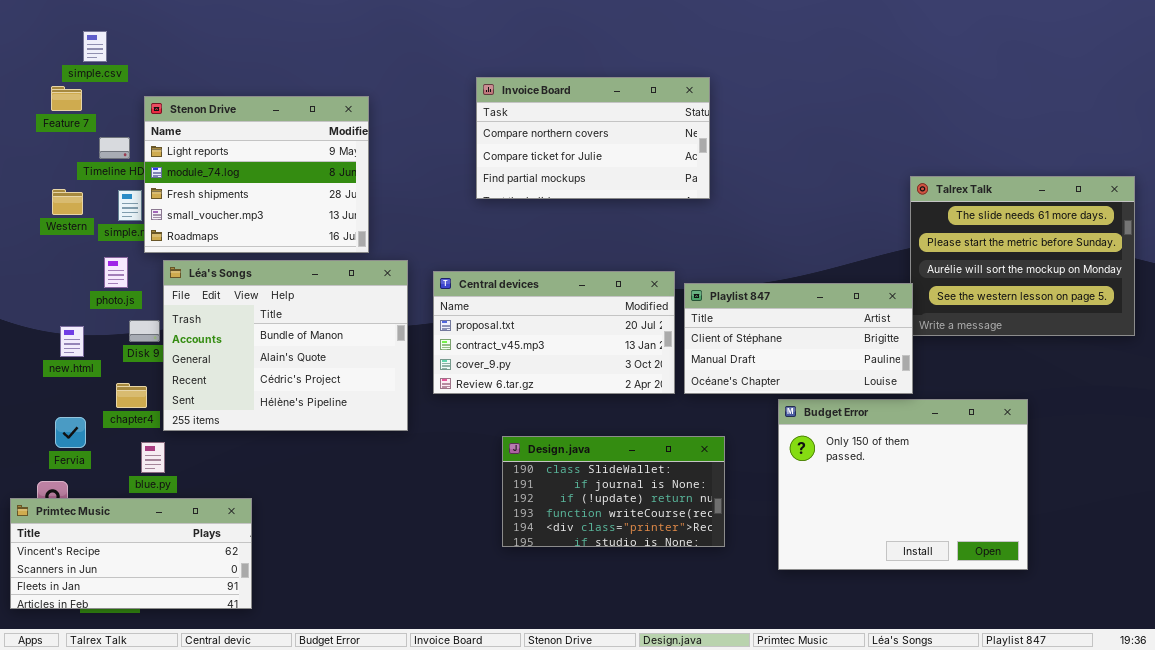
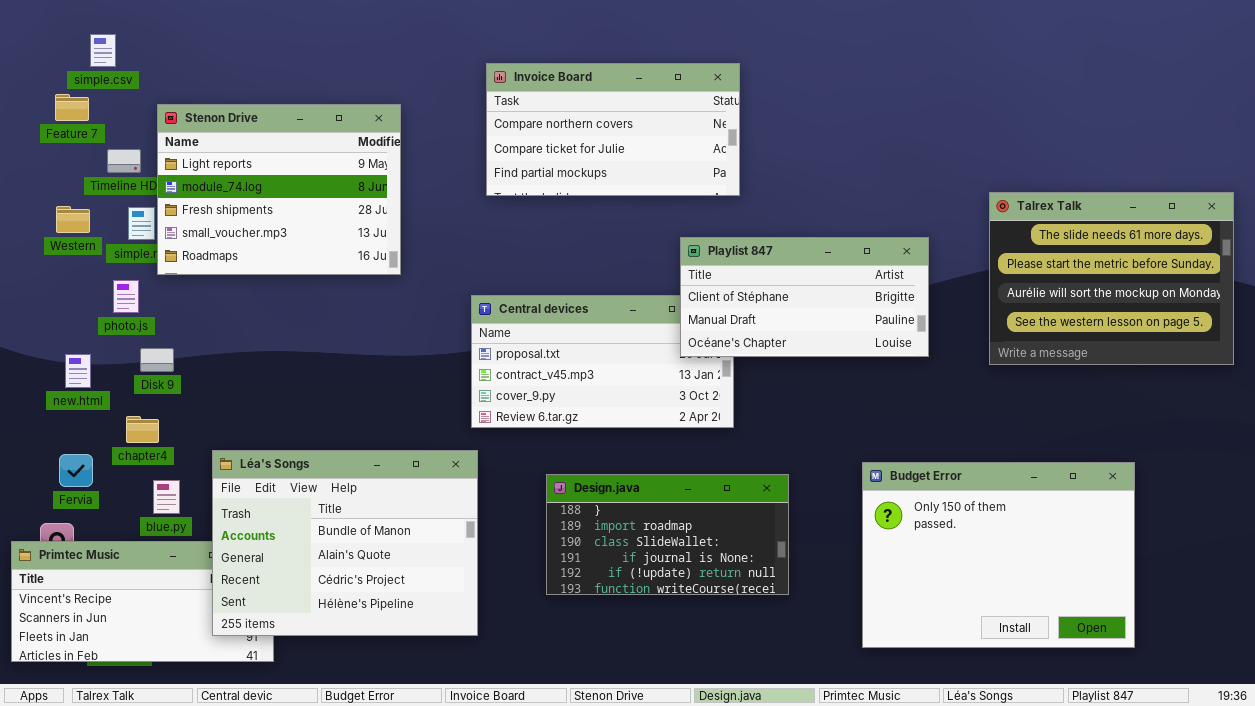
Invoice Board: [476,77,710,199] -> [486,63,740,196], moved
Léa's Songs: [163,260,408,431] -> [212,450,478,636], moved
Playlist 847: [684,283,913,394] -> [680,237,929,357], moved
Budget Error: [778,399,1028,570] -> [862,462,1135,648], moved
Design.java: [502,436,725,547] -> [546,474,789,595], scrolled up 2 rows

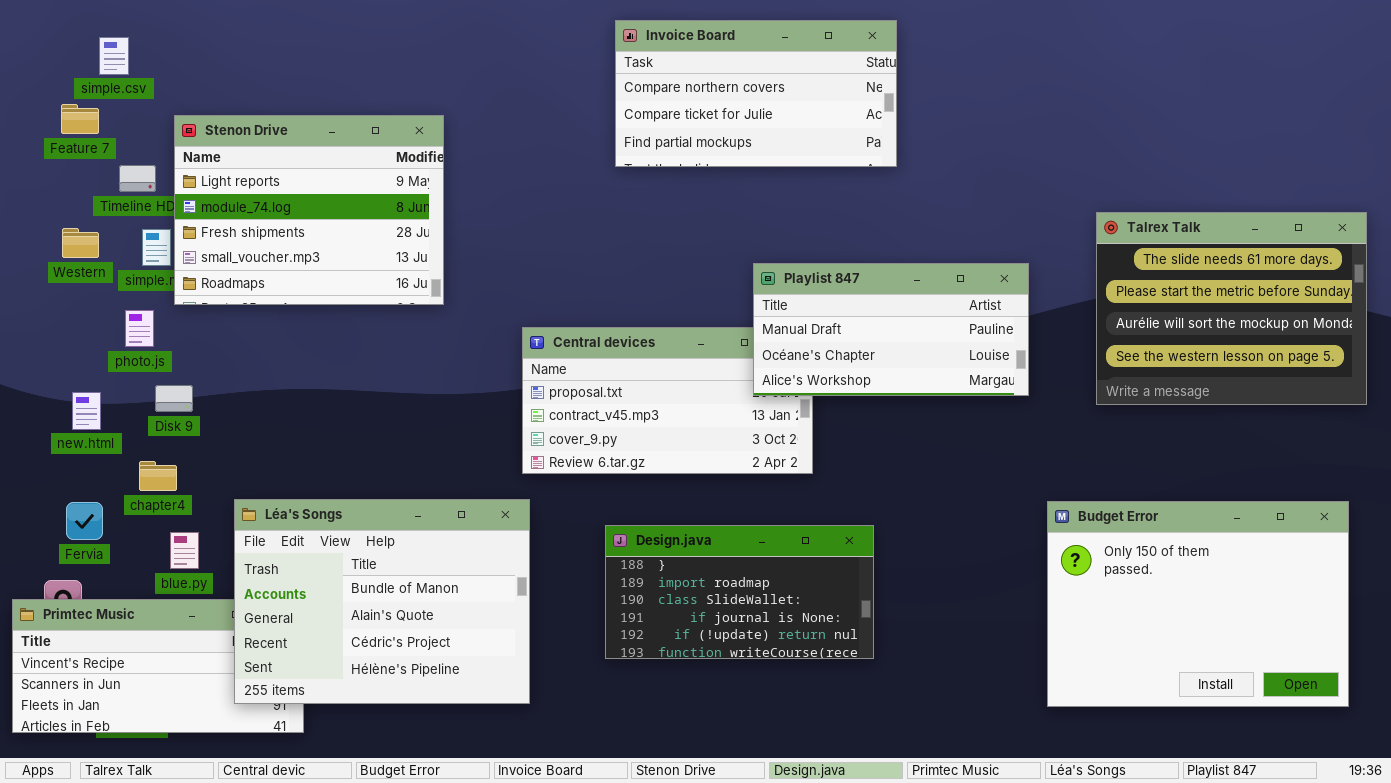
Invoice Board: [486,63,740,196] -> [615,20,897,167], moved
Playlist 847: [680,237,929,357] -> [753,263,1029,396], scrolled down 1 row
Budget Error: [862,462,1135,648] -> [1047,501,1349,707], moved

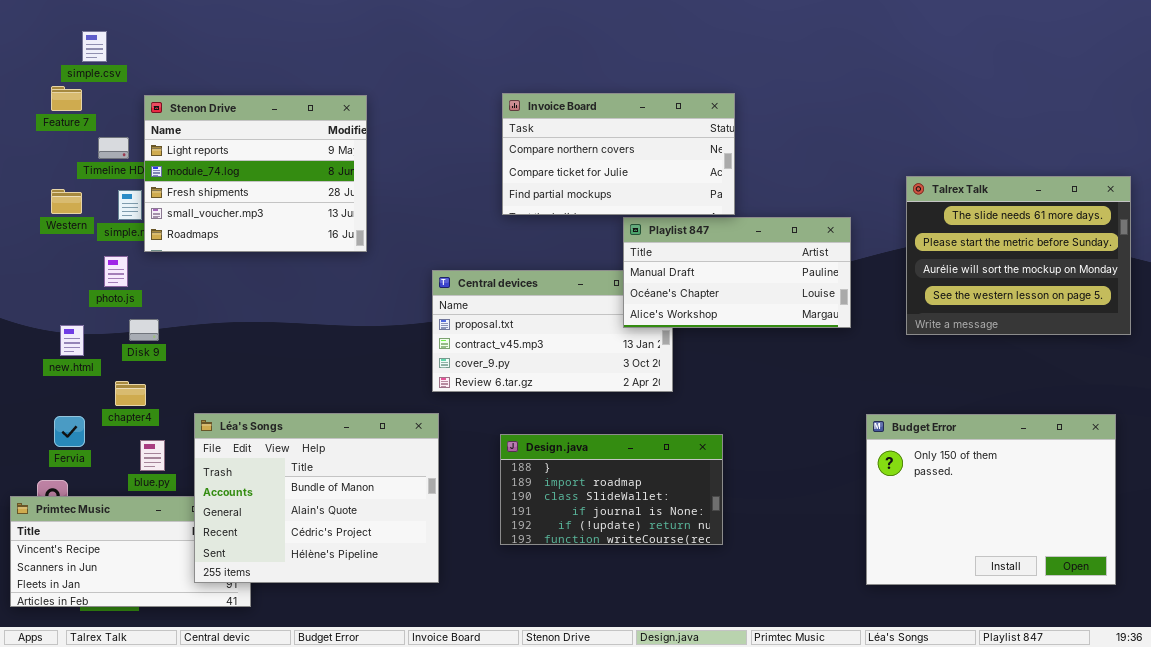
Invoice Board: [615,20,897,167] -> [502,93,735,215], moved

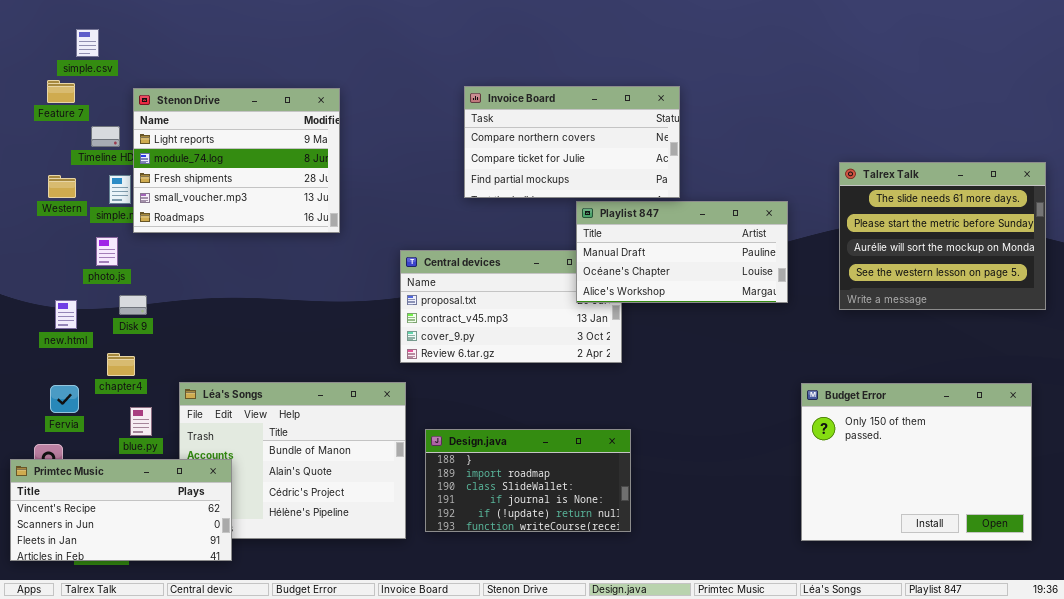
Design.java: [500,434,723,545] -> [425,429,631,532], moved
Primtec Music: [10,496,251,607] -> [10,459,232,561], raised

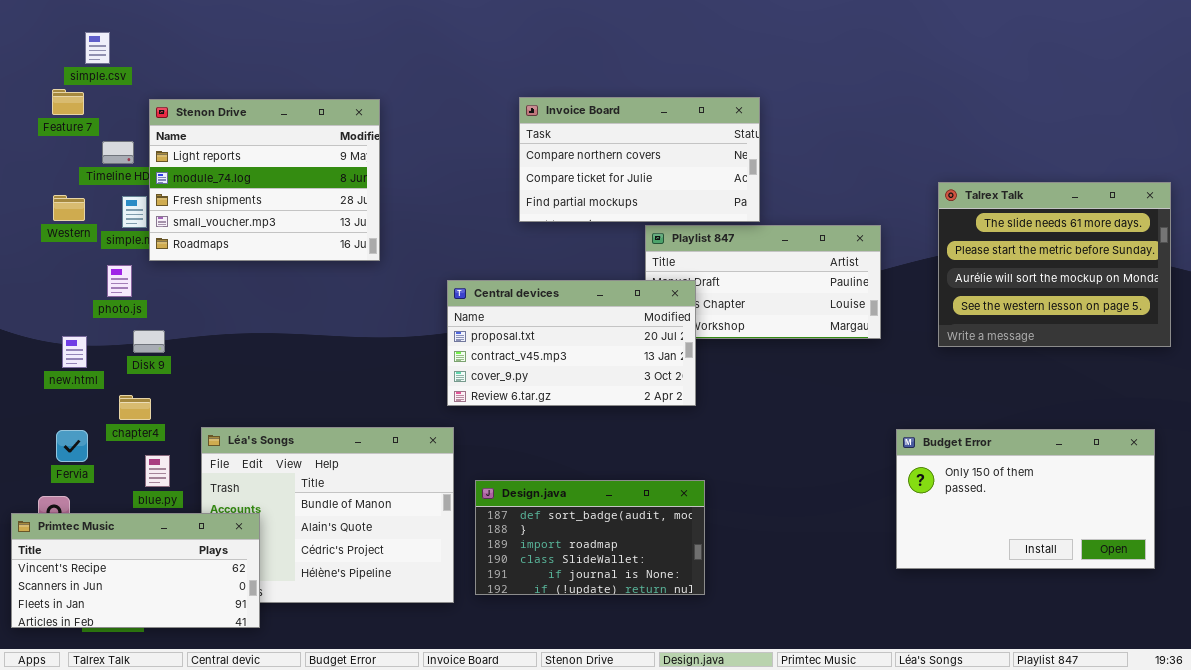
Central devices: [400,250,622,363] -> [447,280,696,406], raised
Budget Error: [801,383,1032,541] -> [896,429,1155,569], resized
Design.java: [425,429,631,532] -> [475,480,705,595], scrolled up 1 row

